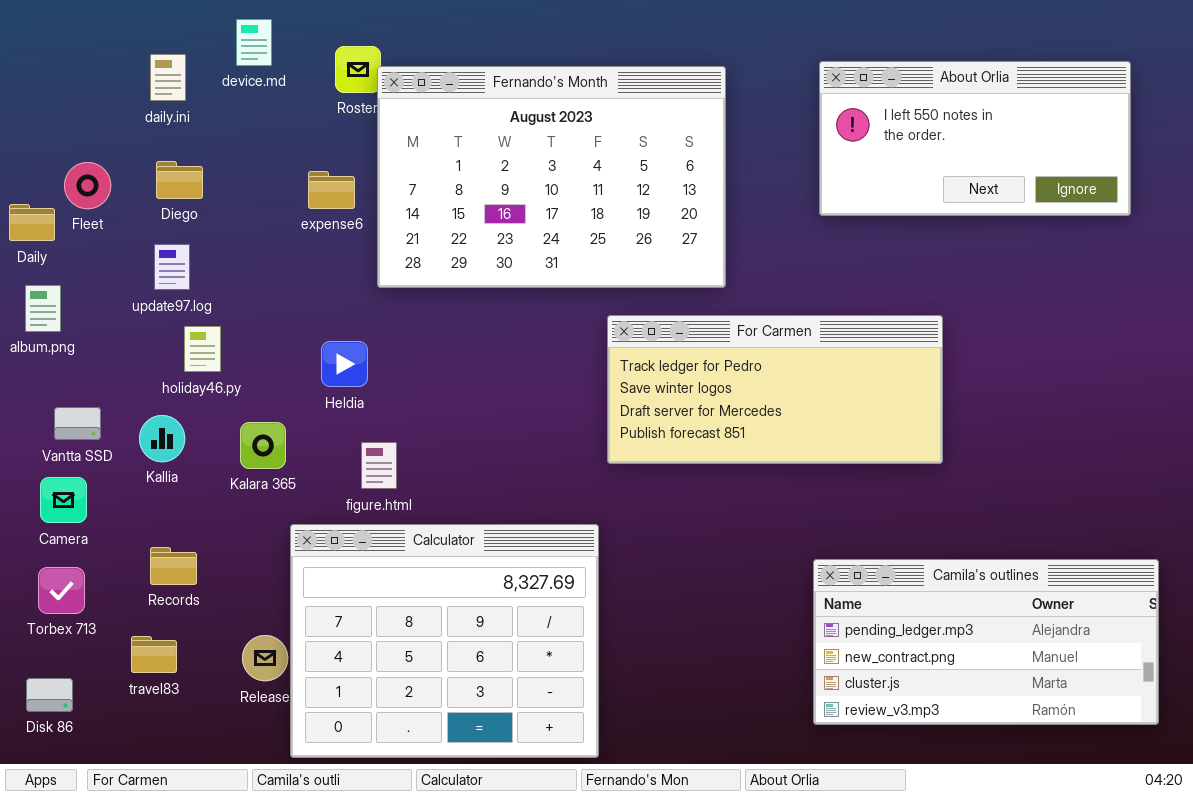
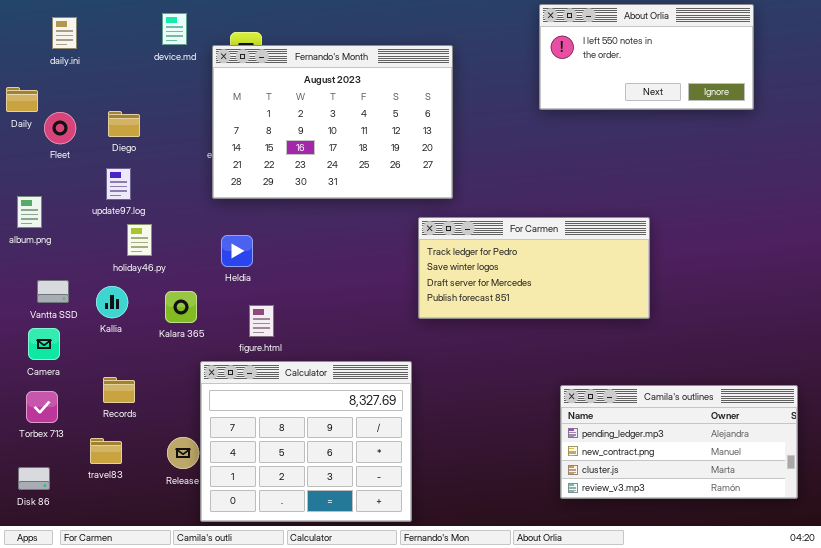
daily.ini: [150,54,186,101] -> [52,17,77,49], moved
About Orlia: [819,61,1131,216] -> [539,4,754,110], moved
Fernando's Month: [377,66,726,288] -> [212,45,453,199], moved
Daily: [9,204,55,241] -> [6,87,38,112], moved

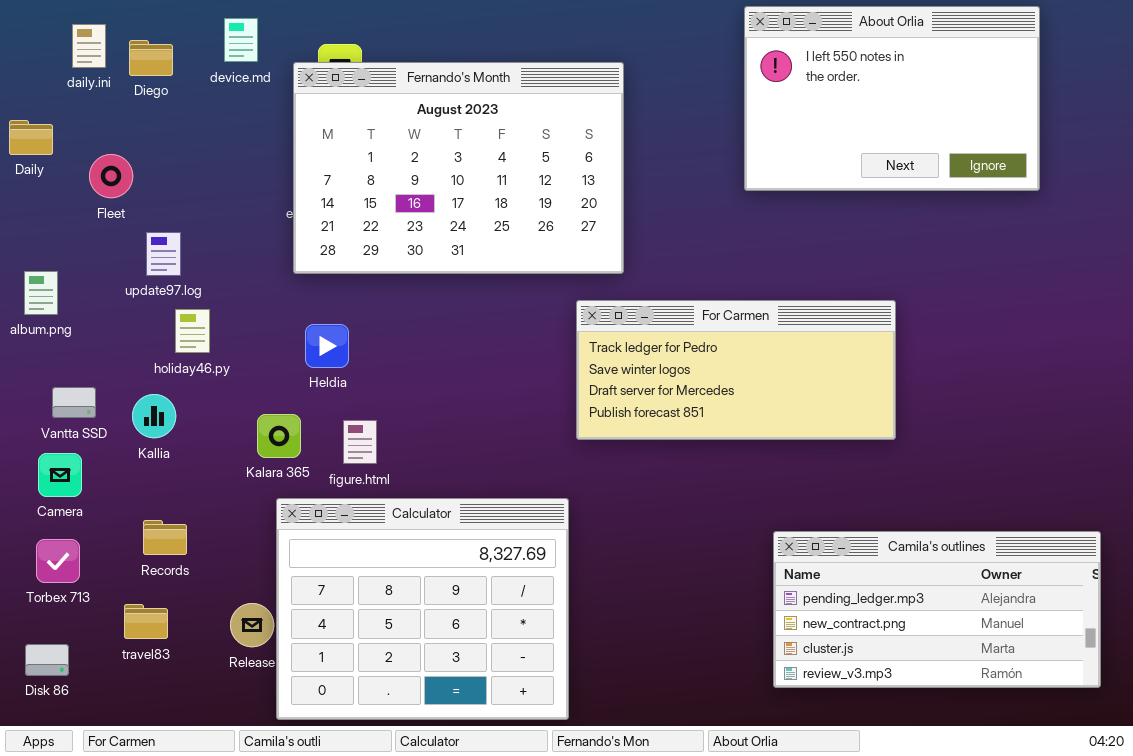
About Orlia: [539,4,754,110] -> [744,6,1040,191], resized
Diego: [108,111,140,137] -> [129,40,173,76], moved
Fleet: [44,112,76,144] -> [89,154,133,198], moved
Kalara 365: [165,291,197,323] -> [257,414,301,458], moved

